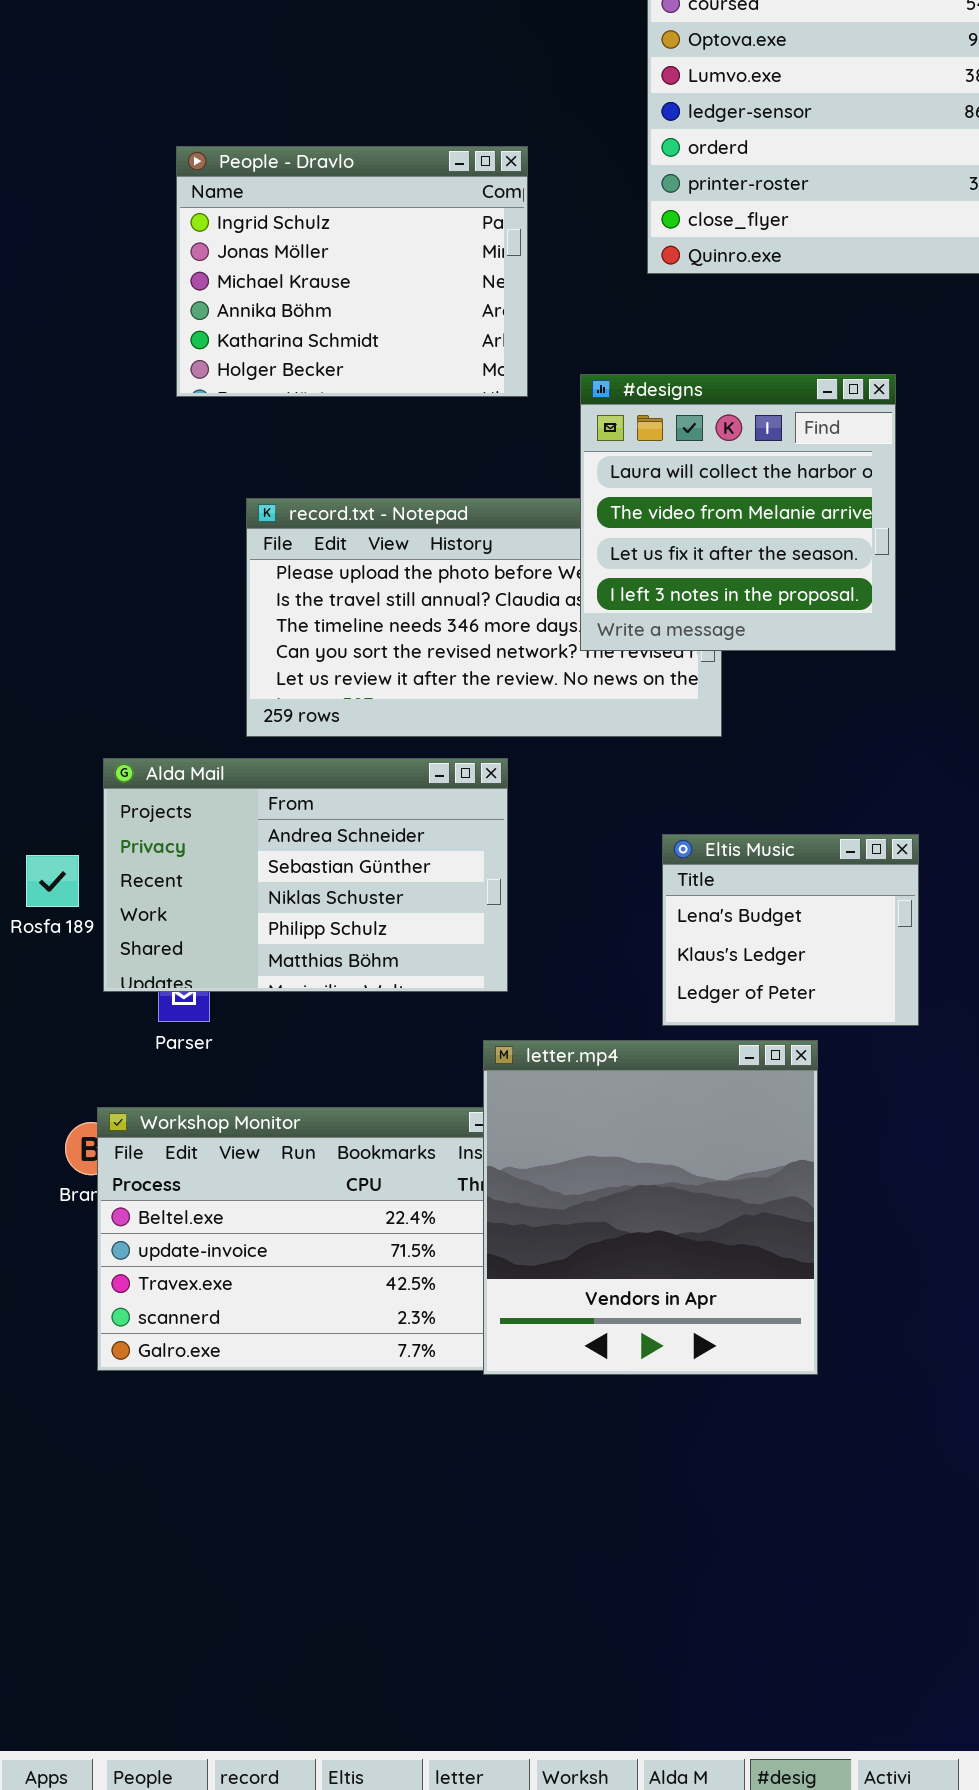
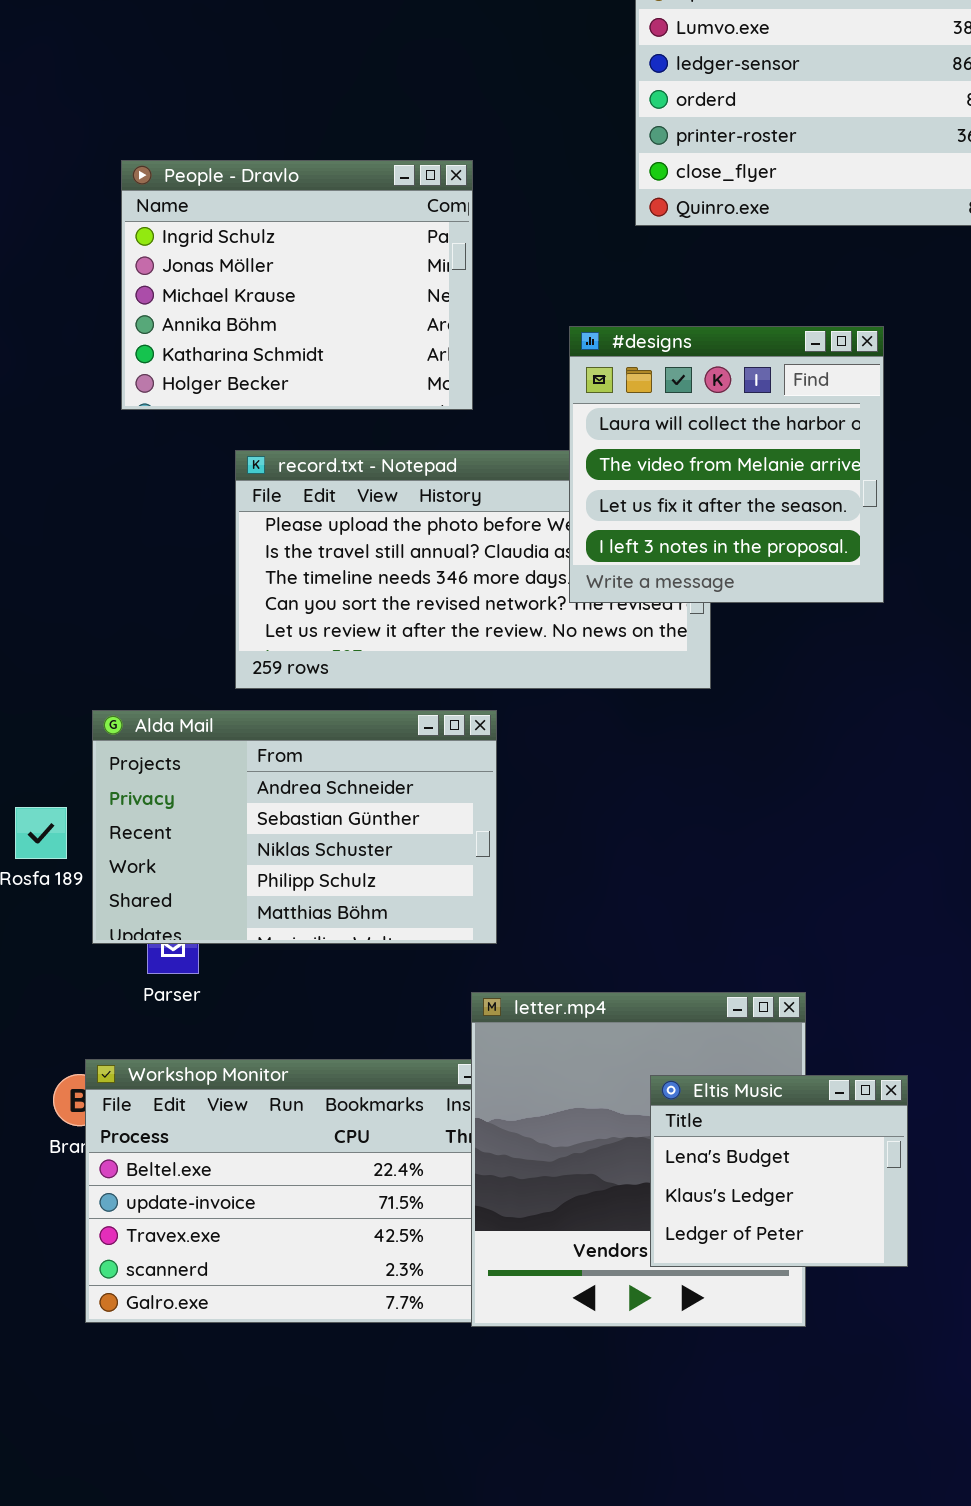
People - Dravlo: [176,146,528,397] -> [121,160,473,410], moved
Eltis Music: [662,834,919,1026] -> [650,1075,908,1267], moved

